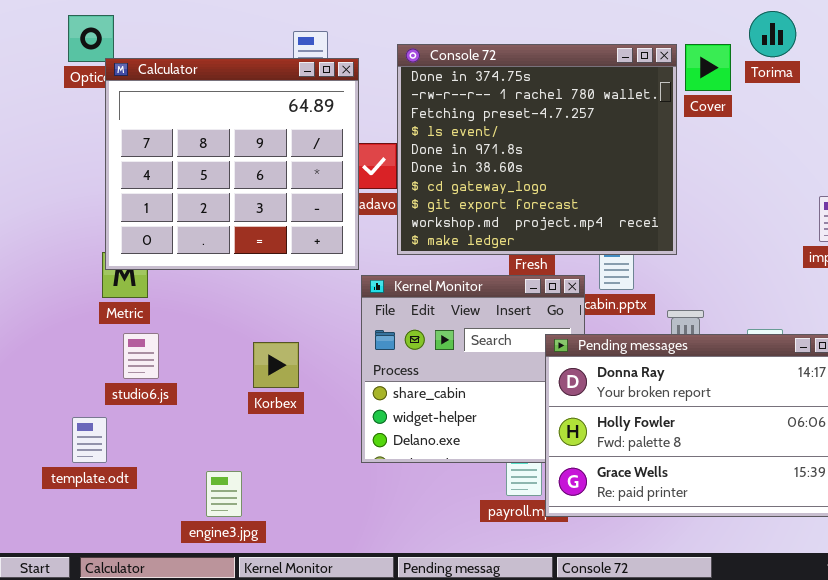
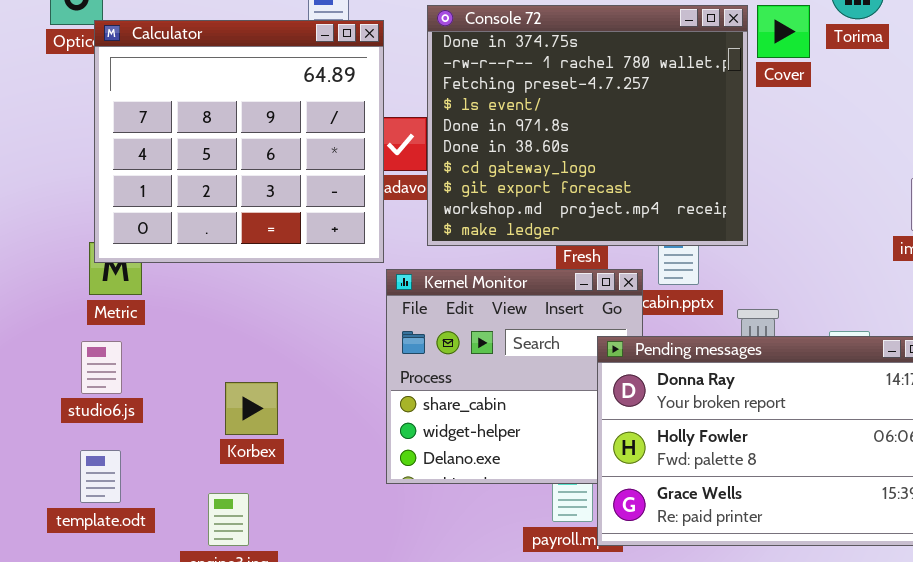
studio6.js: [123,333,159,379] -> [81,341,122,394], moved
Korbex: [253,342,299,388] -> [225,382,278,435], moved
template.odt: [72,417,107,463] -> [80,450,121,503], moved

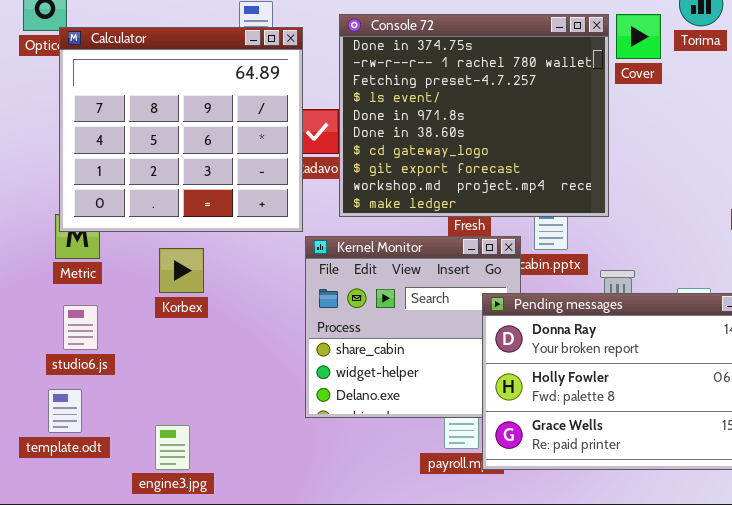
studio6.js: [81,341,122,394] -> [63,305,98,350], moved
Korbex: [225,382,278,435] -> [159,248,204,293], moved

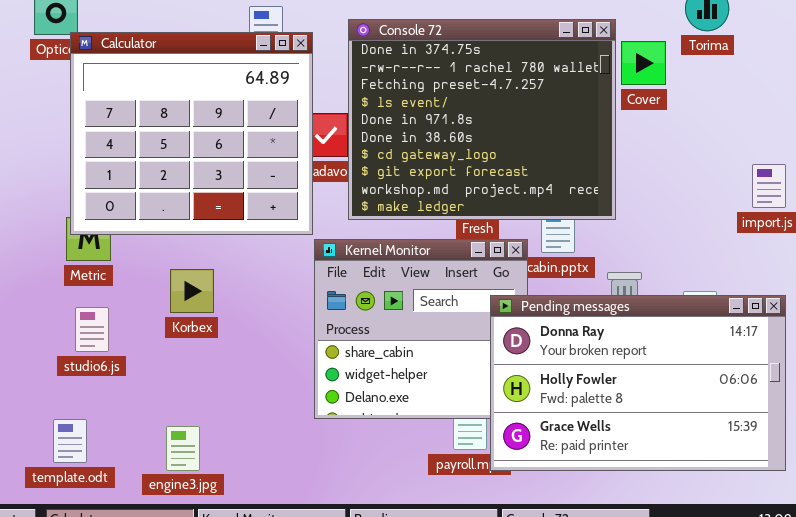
Cover: [616,14,661,59] -> [621,41,666,85], moved
Korbex: [159,248,204,293] -> [170,269,214,313], moved
template.odt: [48,389,82,433] -> [53,419,87,463], moved

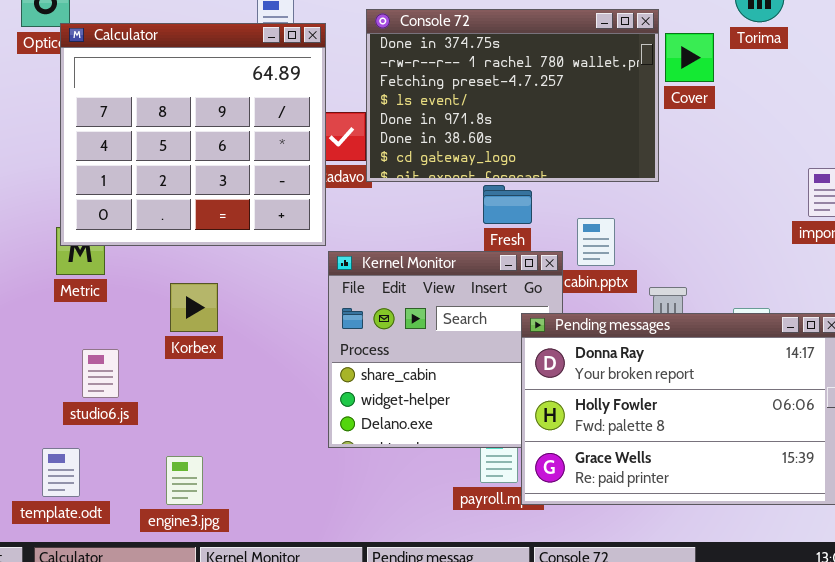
Console 72: [348,19,616,220] -> [366,9,659,182], resized
studio6.js: [75,307,109,352] -> [82,349,119,398], moved

